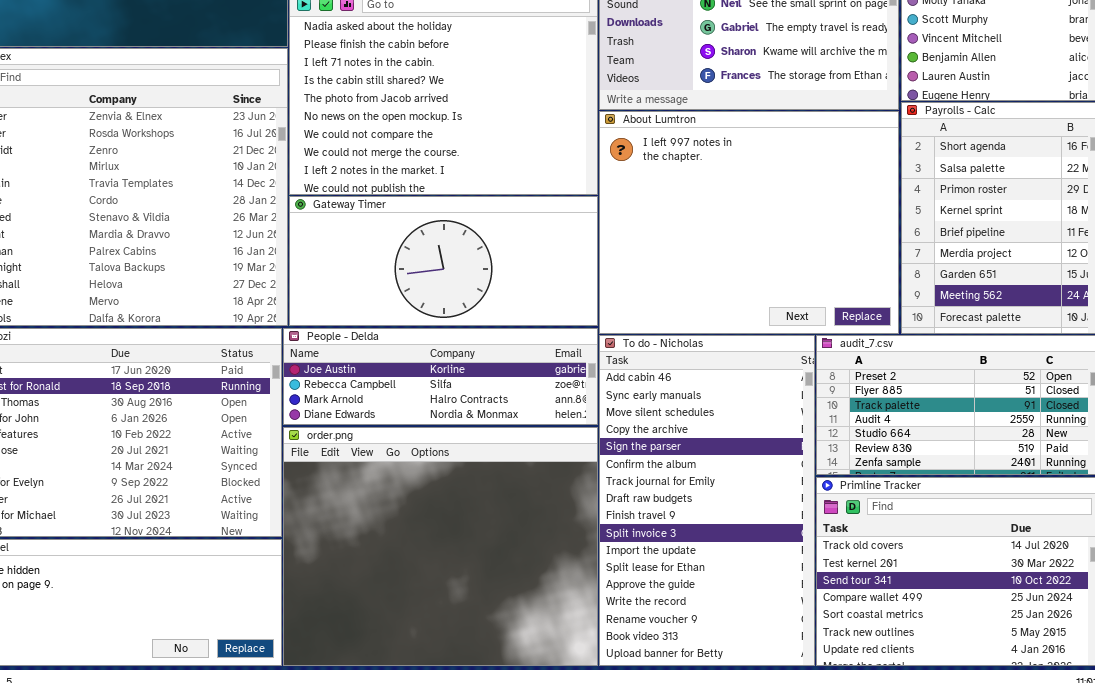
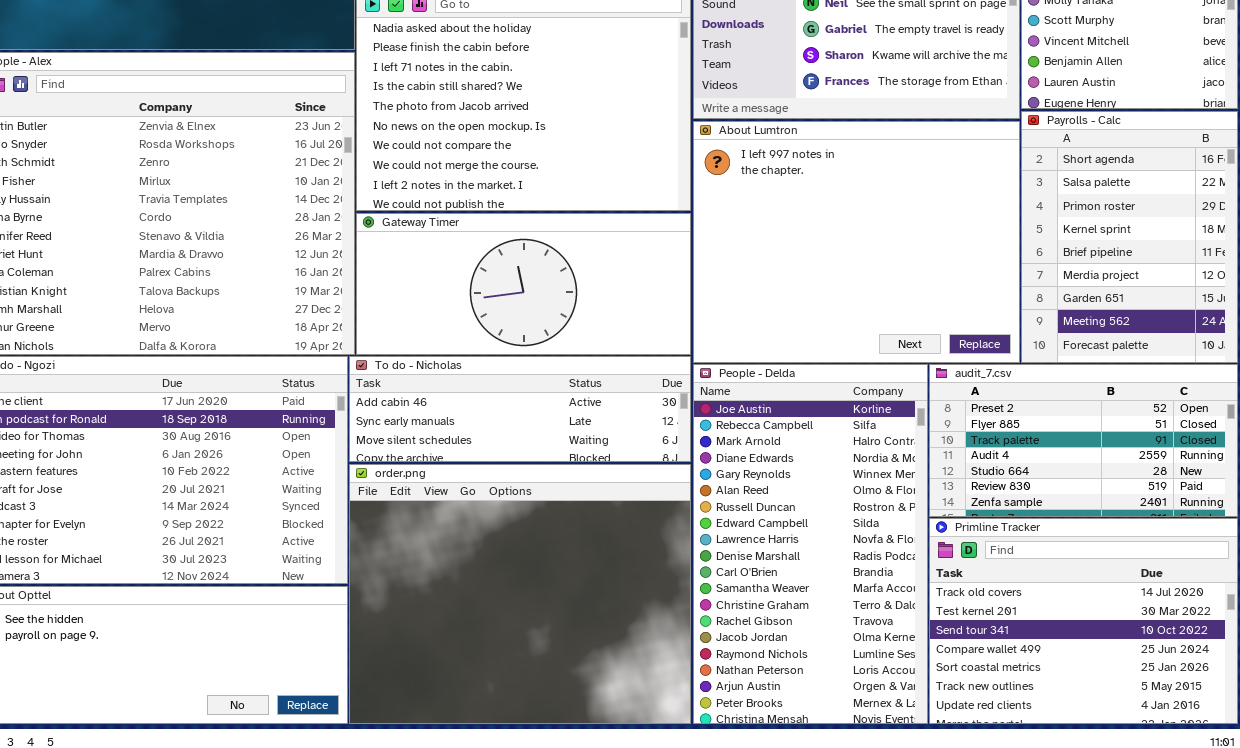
People - Delda: [283,328,598,425] -> [693,364,928,724], moved, resized
To do - Nicholas: [599,335,815,666] -> [349,356,691,462], moved, resized

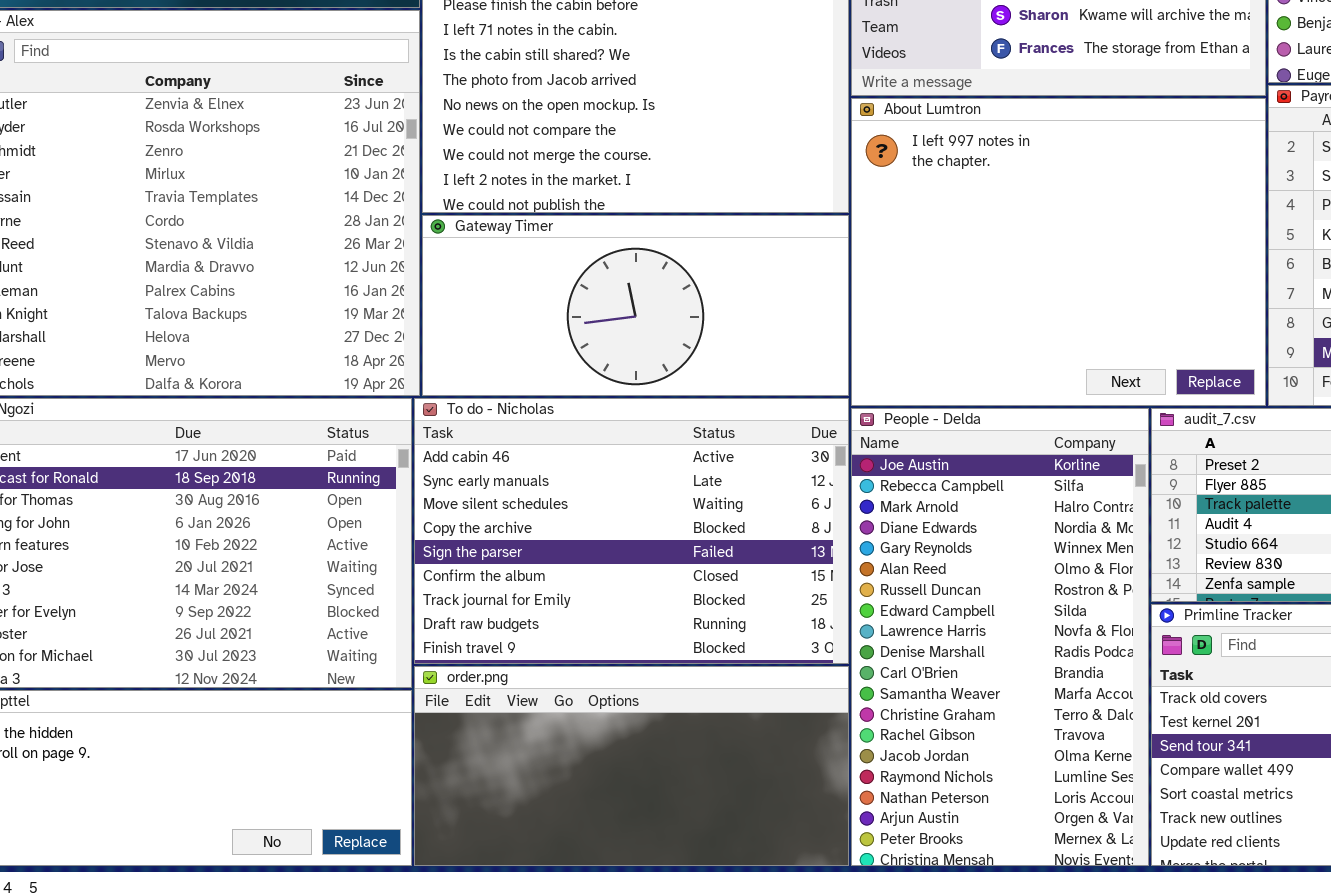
To do - Nicholas: [349,356,691,462] -> [414,398,849,664], resized
order.png: [349,464,691,724] -> [414,666,849,866], resized

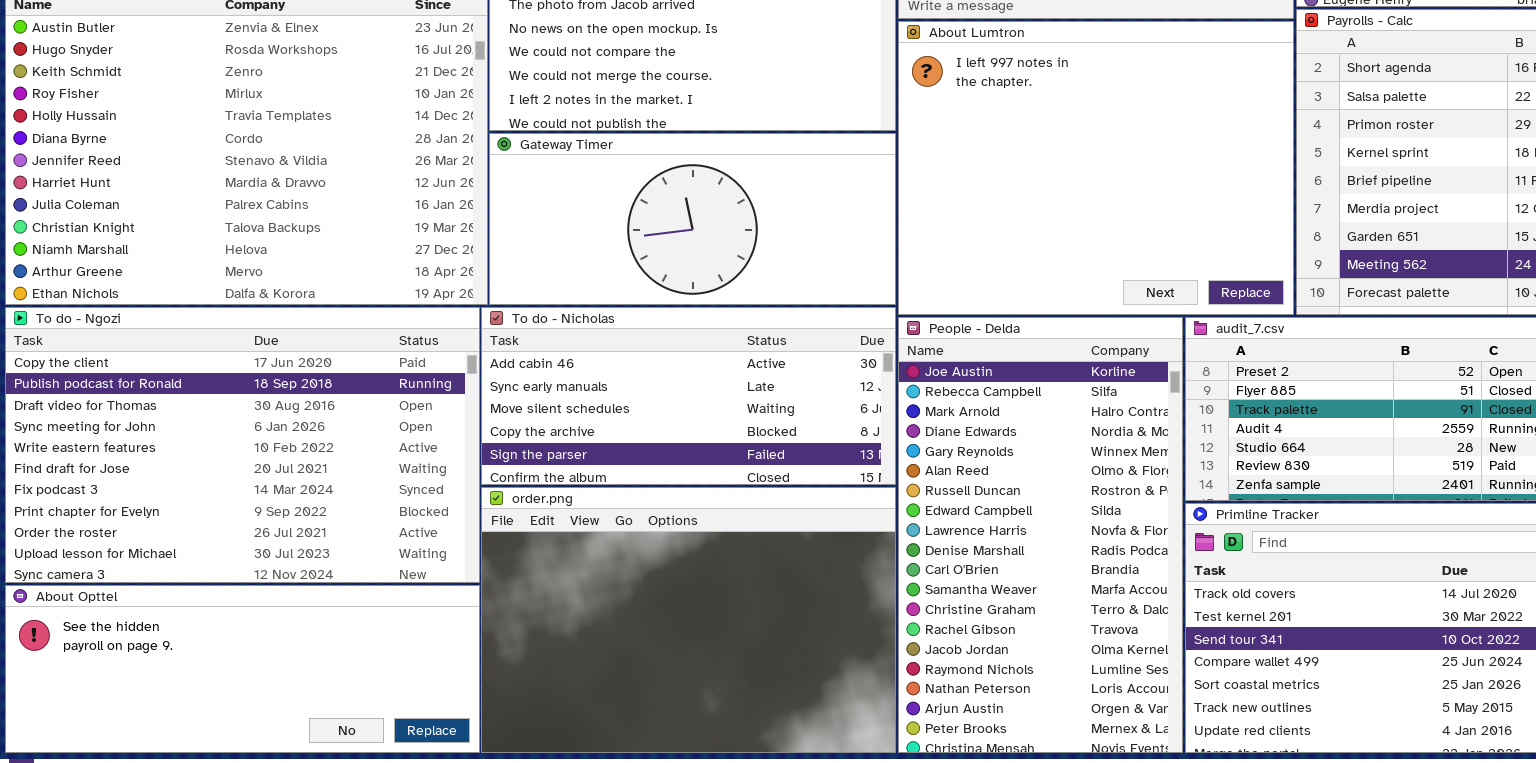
To do - Nicholas: [414,398,849,664] -> [481,307,896,485], resized
order.png: [414,666,849,866] -> [481,487,896,753], resized

